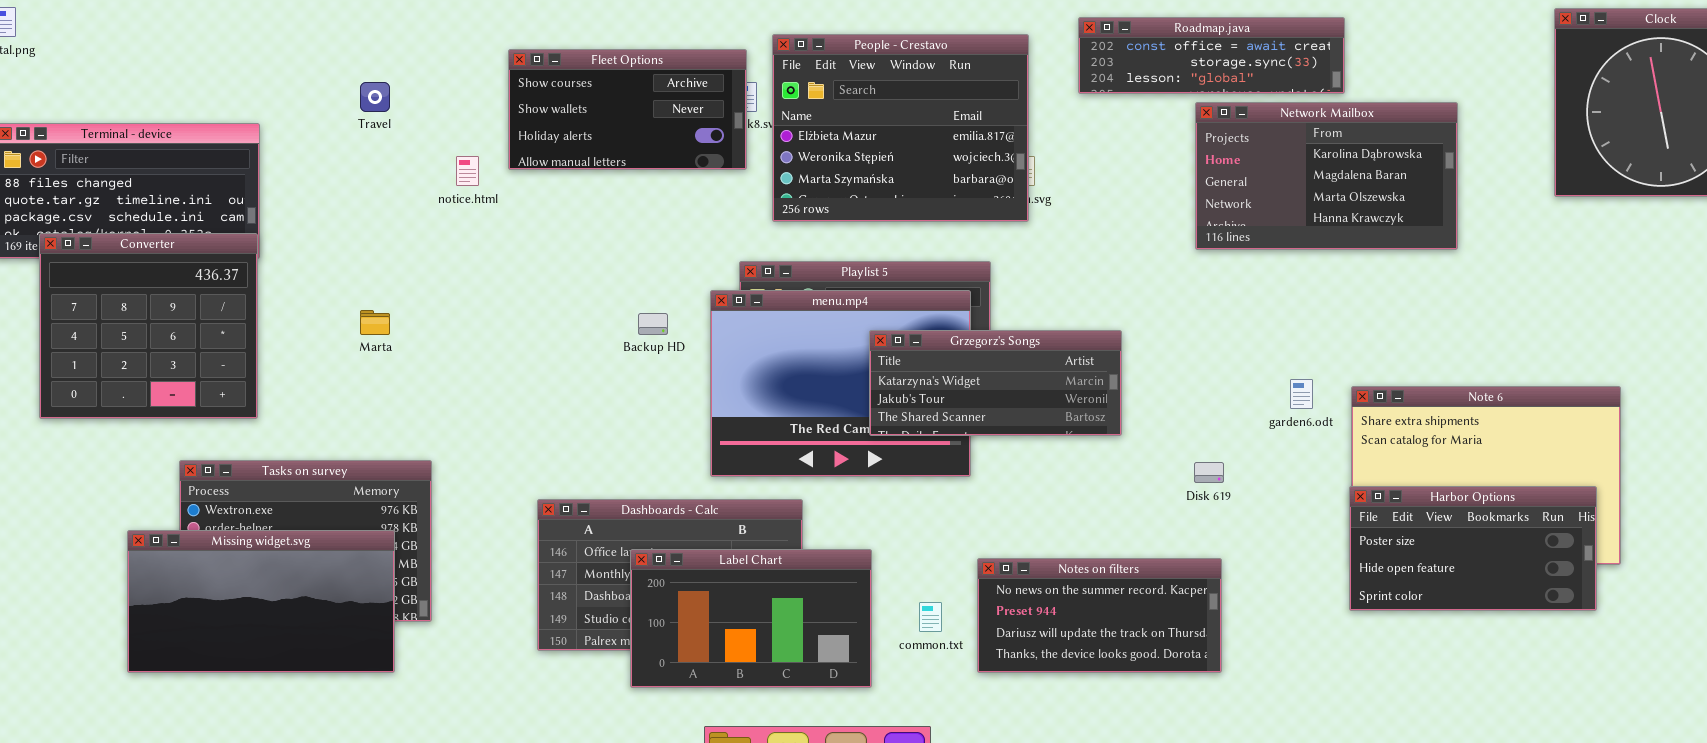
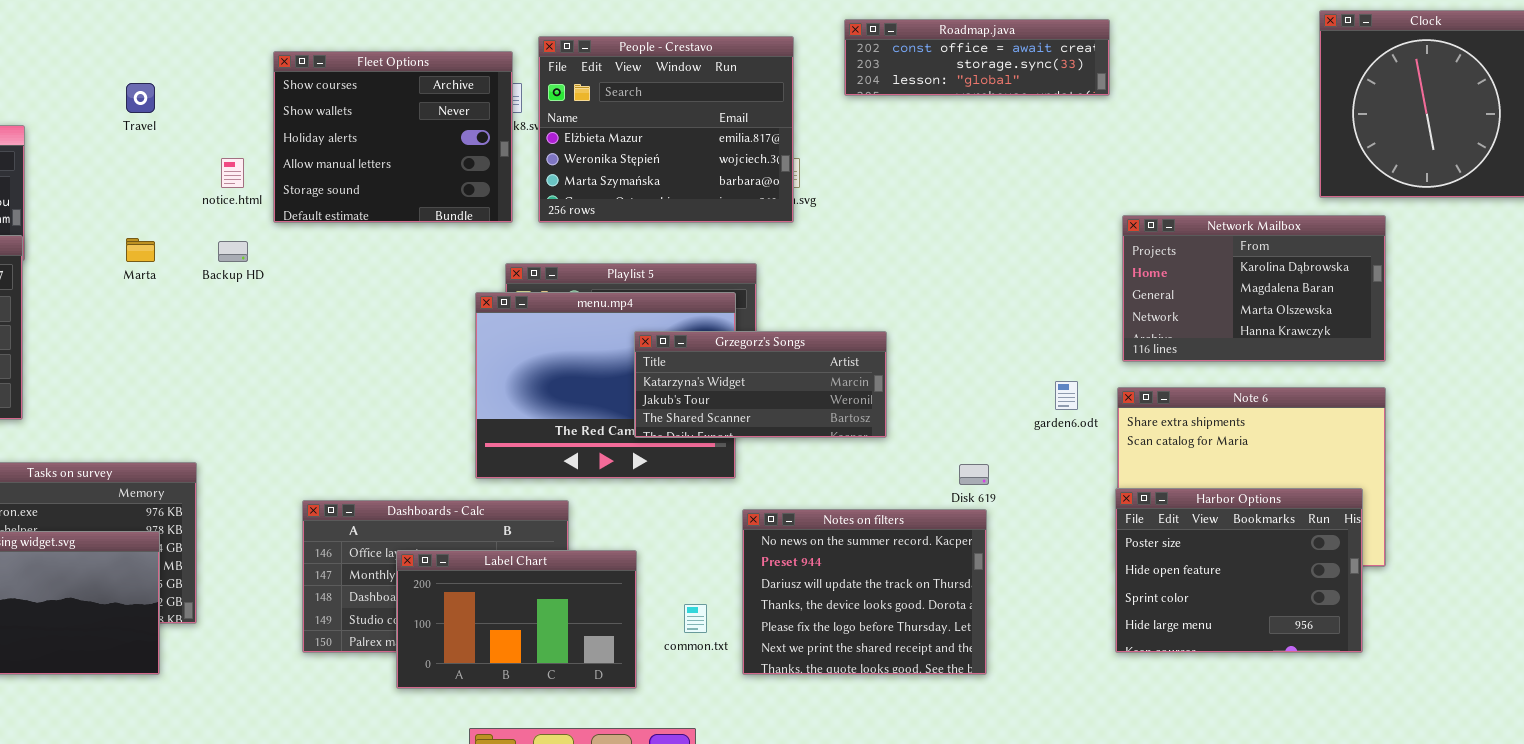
Fleet Options: [508,49,747,170] -> [273,51,513,223], resized
Network Mailbox: [1195,102,1458,250] -> [1122,215,1386,362], moved
Marta: [360,310,390,335] -> [126,238,155,262], moved
Backup HD: [638,313,668,335] -> [218,241,248,262], moved
Harbor Options: [1349,486,1597,611] -> [1115,488,1363,653], resized
Notes on filters: [977,558,1222,673] -> [742,509,987,675], resized

